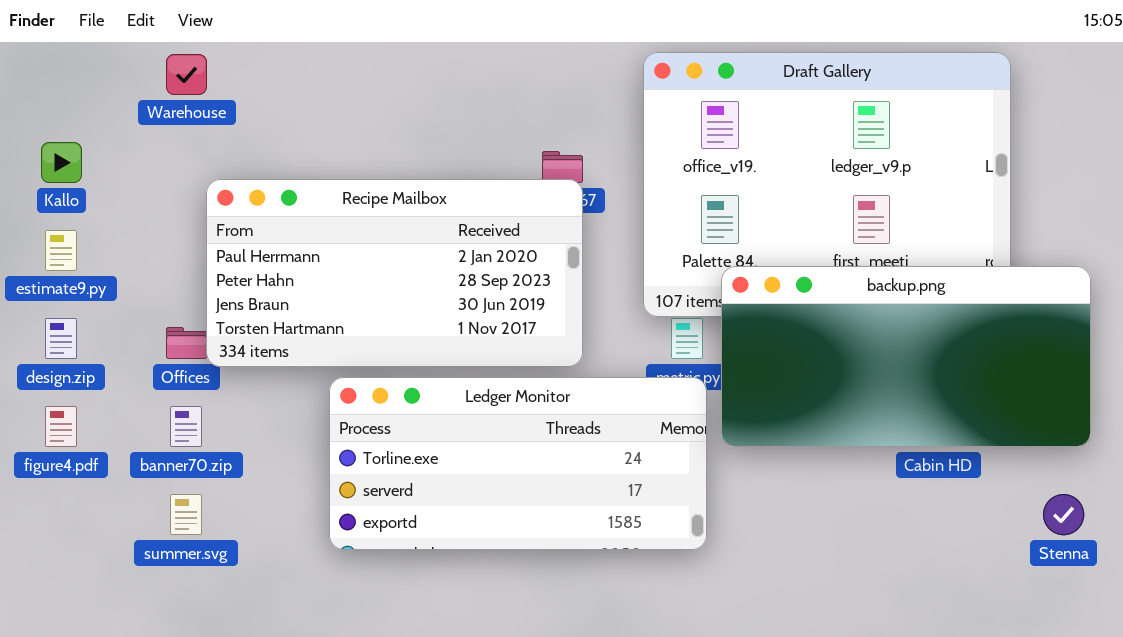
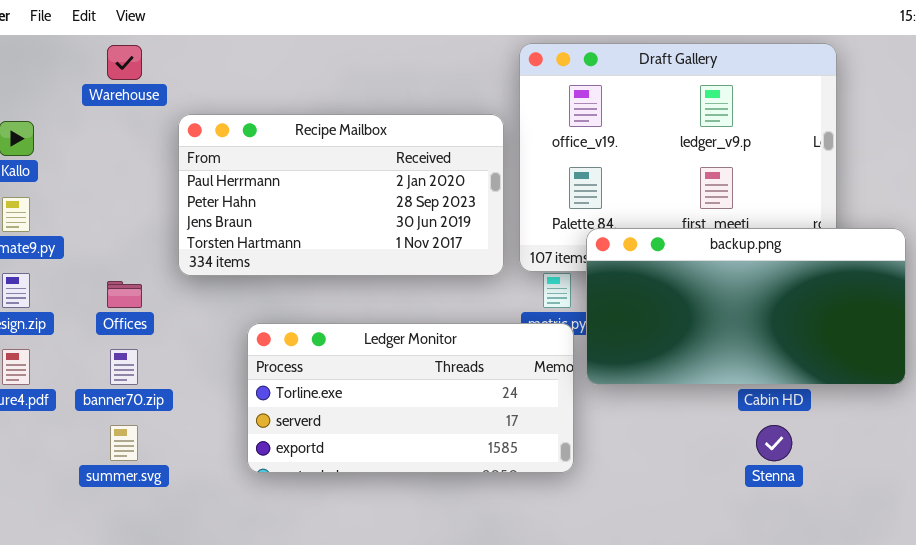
Recipe Mailbox: [206,179,583,367] -> [178,114,504,276], moved
Stenna: [1043,494,1084,535] -> [756,425,792,461], moved

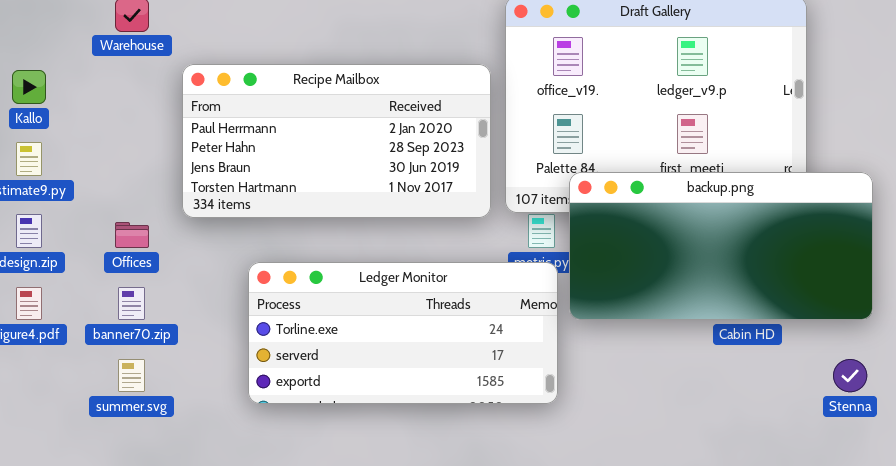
Stenna: [756,425,792,461] -> [833,359,867,392], moved

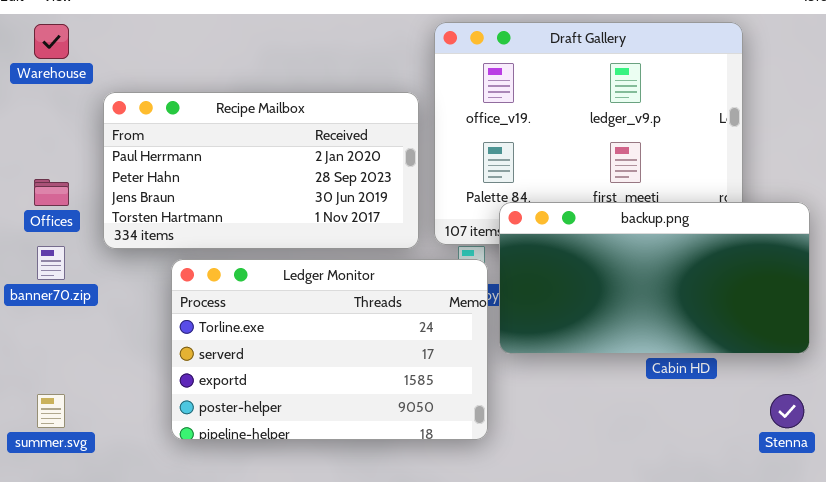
Offices: [115,222,149,248] -> [34,179,69,206], moved
Ledger Monitor: [248,262,558,404] -> [171,259,488,440], resized
banner70.zip: [118,287,145,320] -> [37,246,65,280], moved

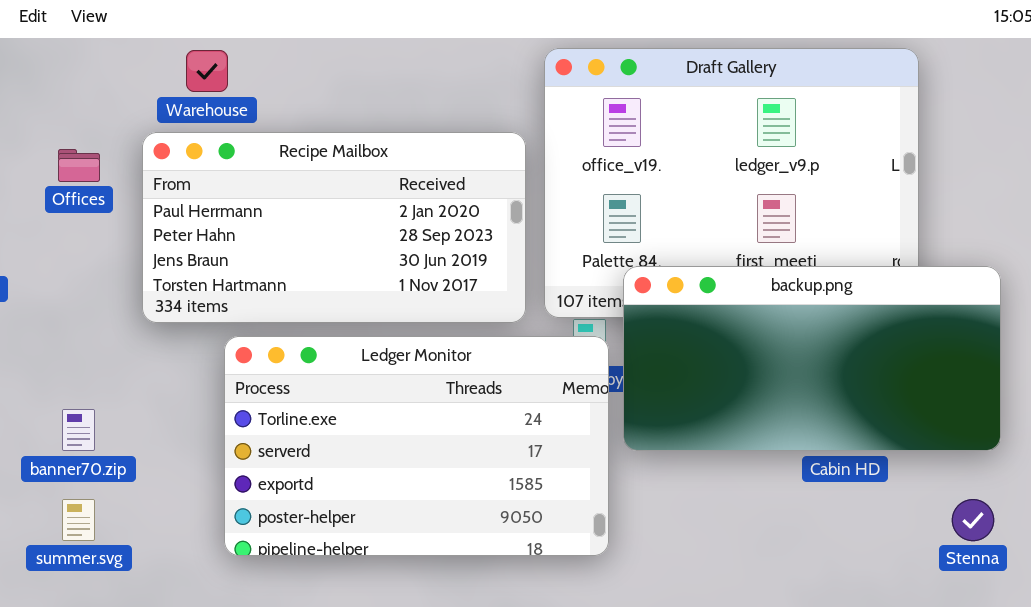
Warehouse: [34,24,69,59] -> [186,50,228,92], moved
Offices: [34,179,69,206] -> [58,149,100,182], moved
banner70.zip: [37,246,65,280] -> [62,409,95,451], moved

